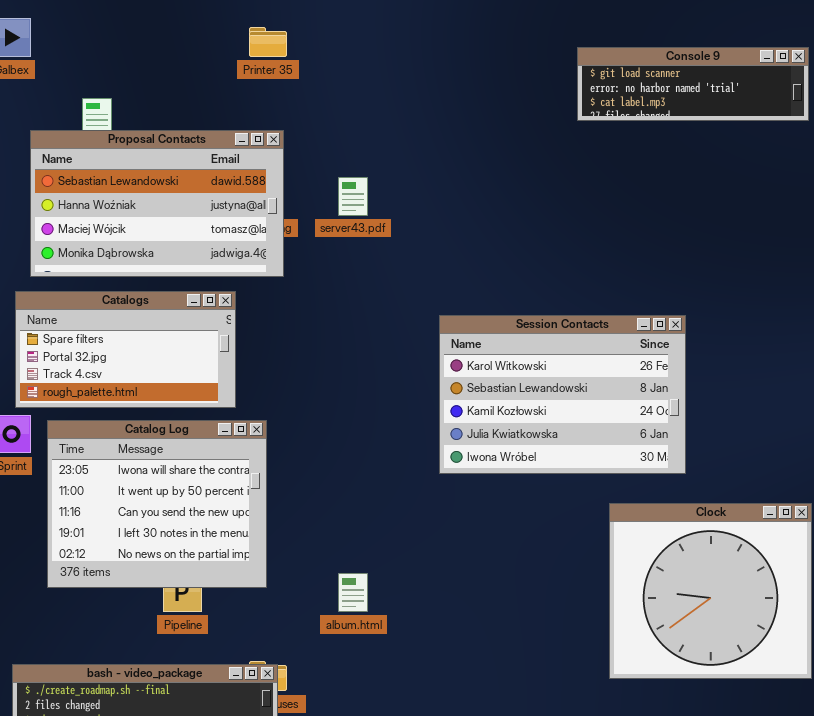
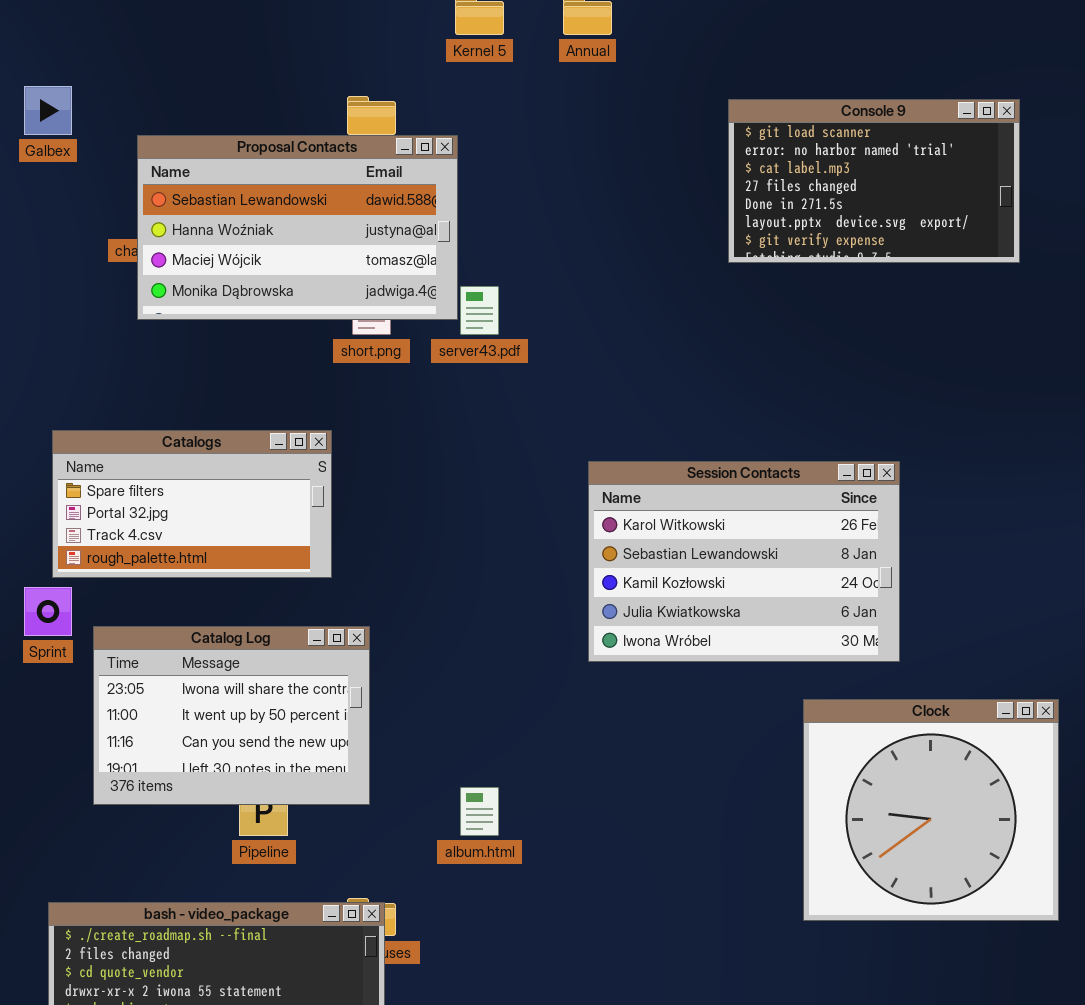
Console 9: [577,47,809,121] -> [728,99,1020,263], moved, resized
Proposal Contacts: [30,130,284,277] -> [137,135,458,320], moved
Catalog Log: [47,420,267,588] -> [93,626,370,805], resized

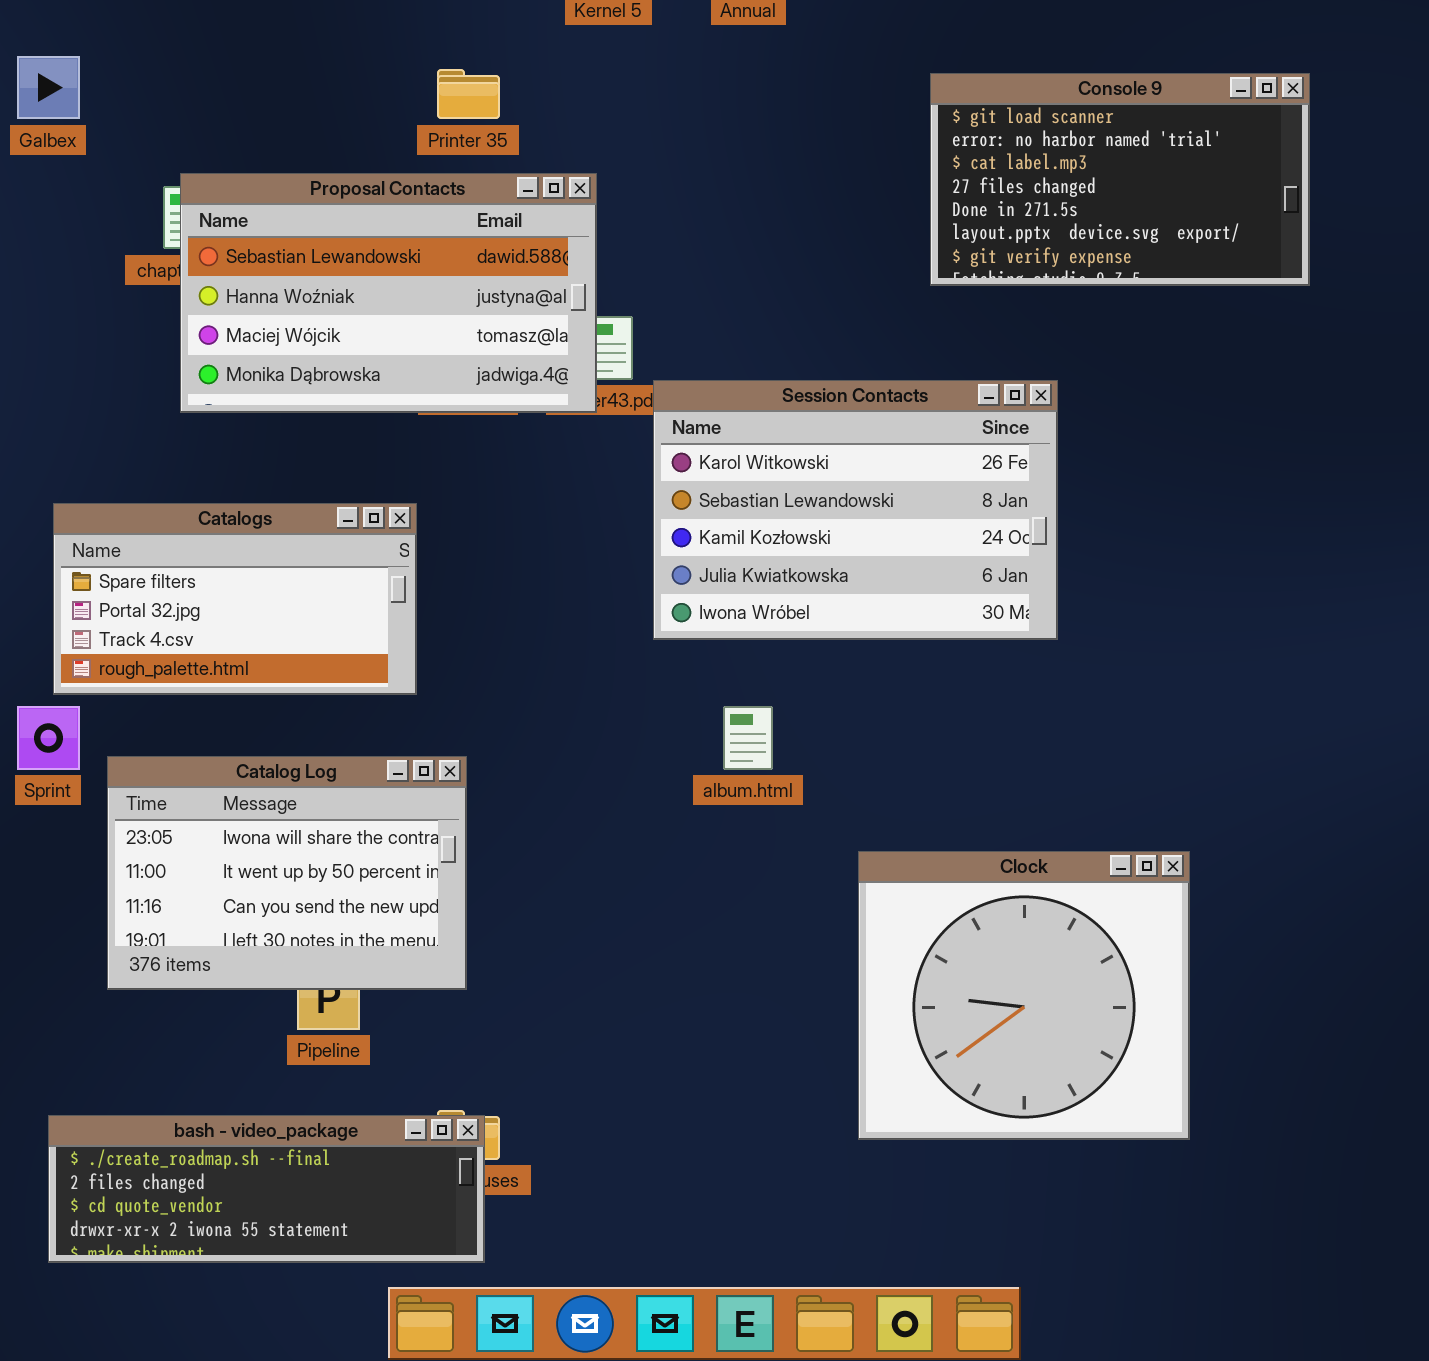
Proposal Contacts: [137,135,458,320] -> [180,173,597,413], moved
Session Contacts: [588,461,900,662] -> [653,380,1058,640], moved
Clock: [803,699,1059,921] -> [858,851,1190,1140], moved
album.html: [460,787,499,836] -> [723,706,773,770], moved

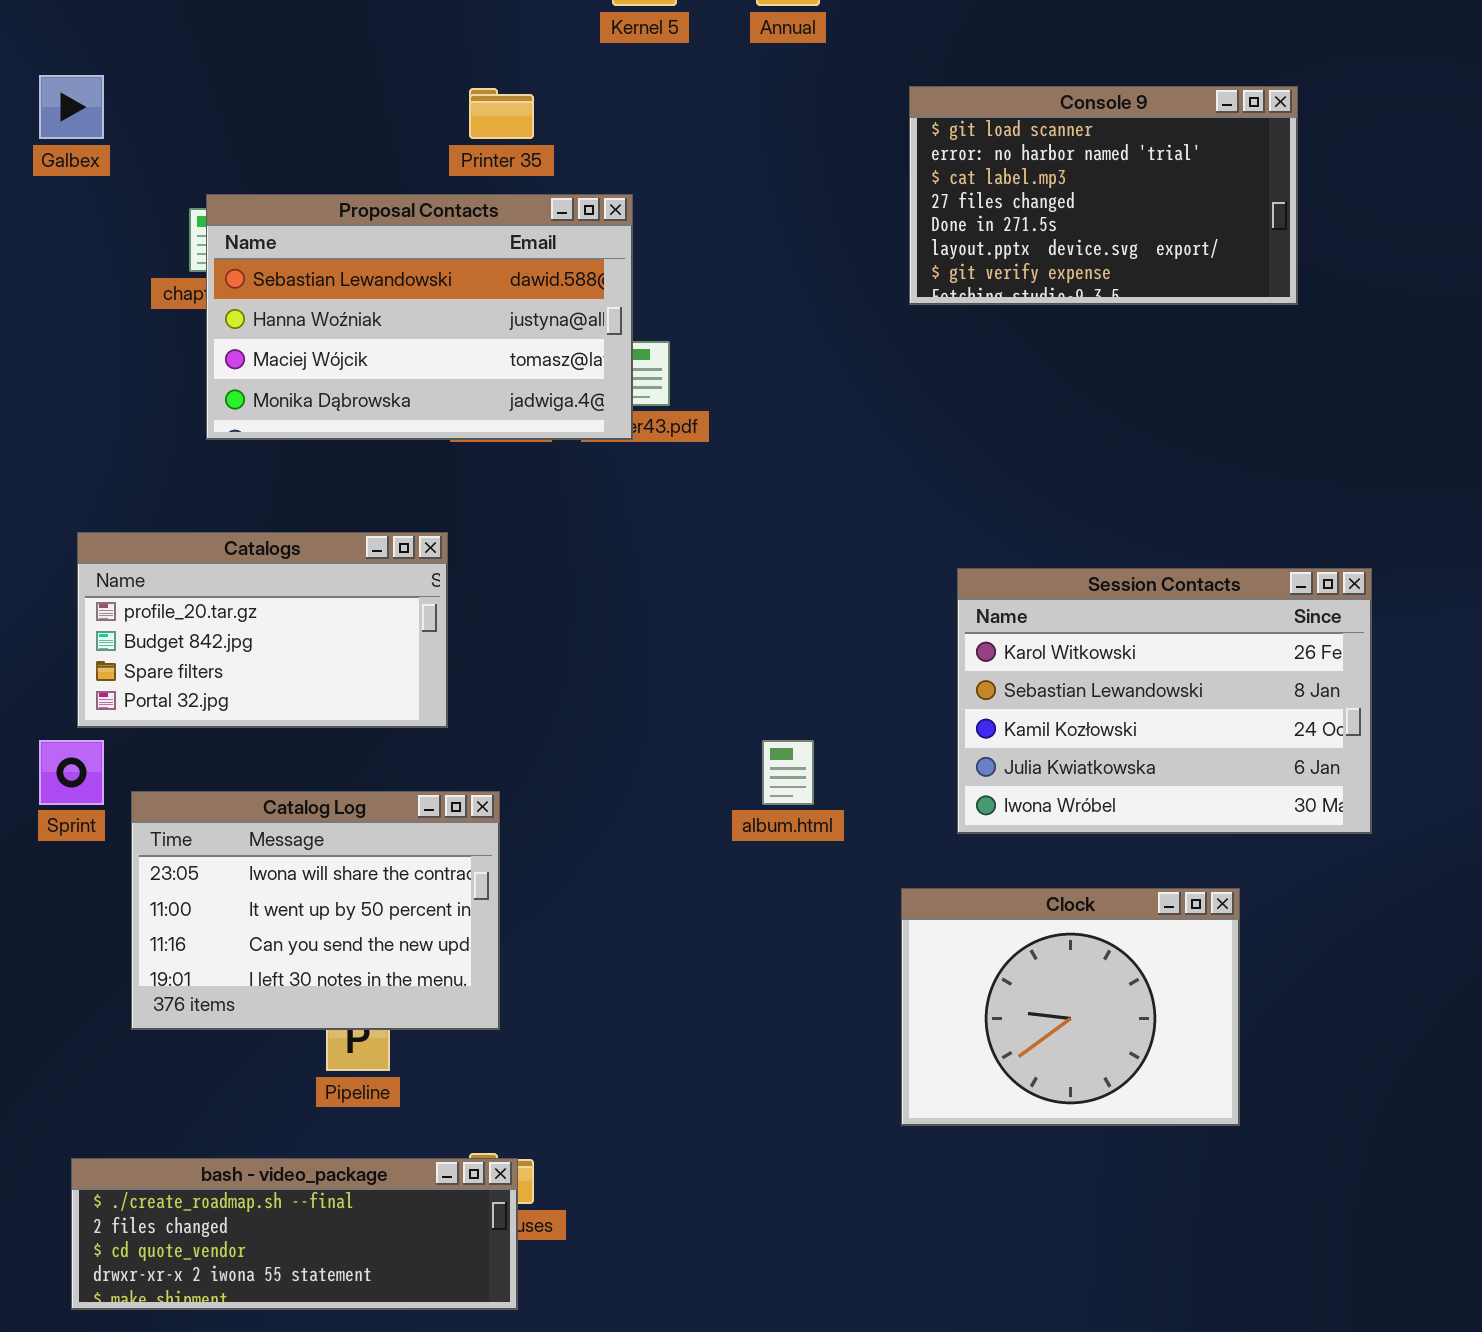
Console 9: [930,73,1310,286] -> [909,86,1298,305], moved
Session Contacts: [653,380,1058,640] -> [957,568,1372,834], moved
Catalogs: [53,503,417,695] -> [77,532,448,728], scrolled up 2 rows
Clock: [858,851,1190,1140] -> [901,888,1240,1126], resized

